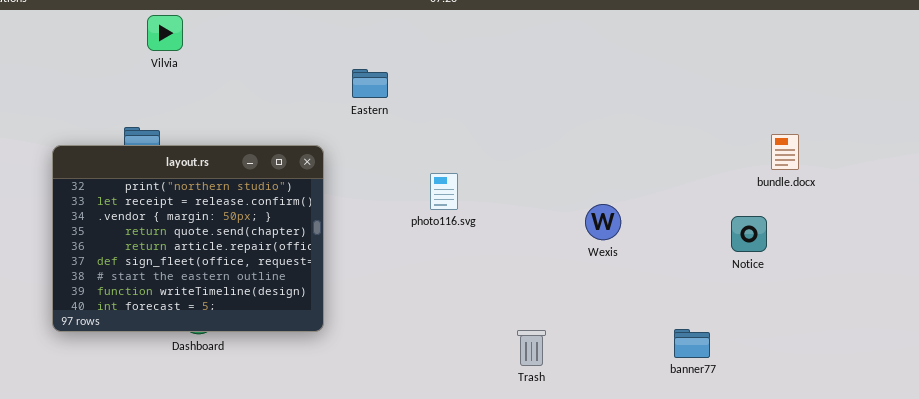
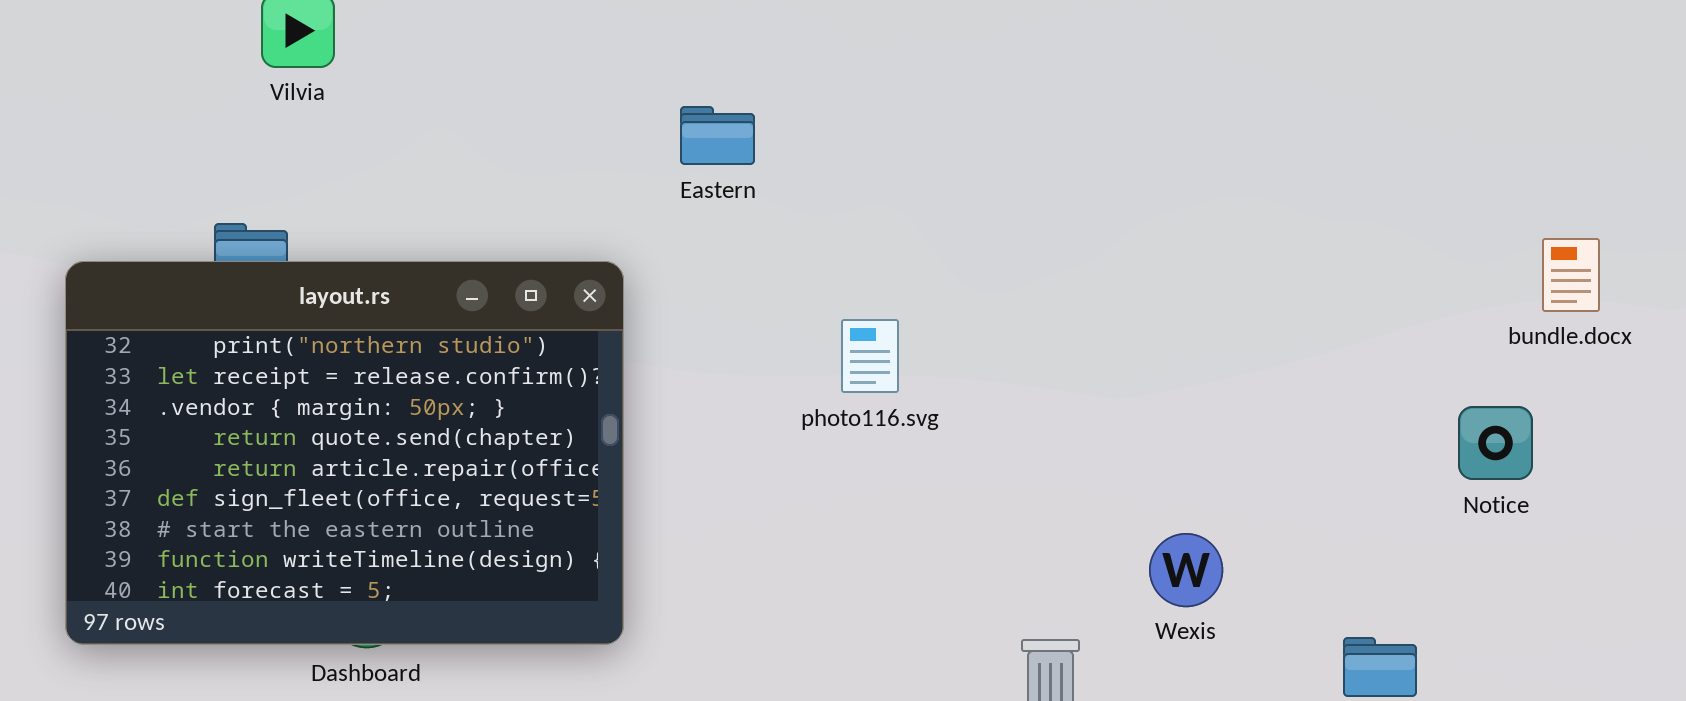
Wexis: [585,204,621,240] -> [1149,533,1223,607], moved

